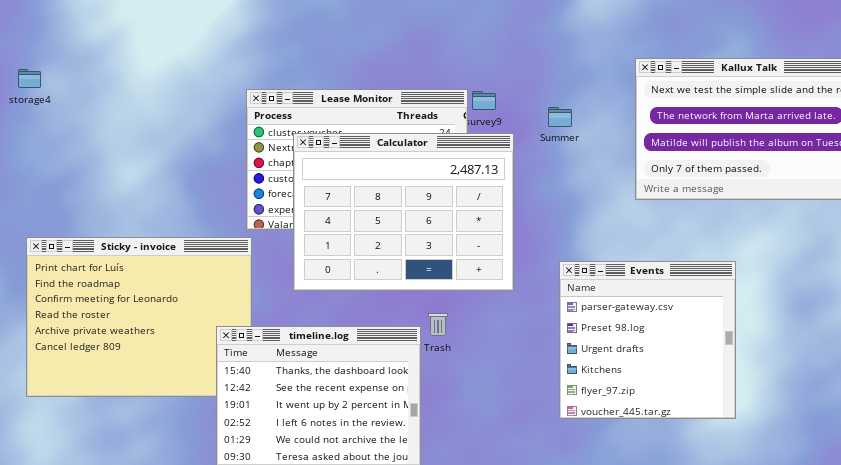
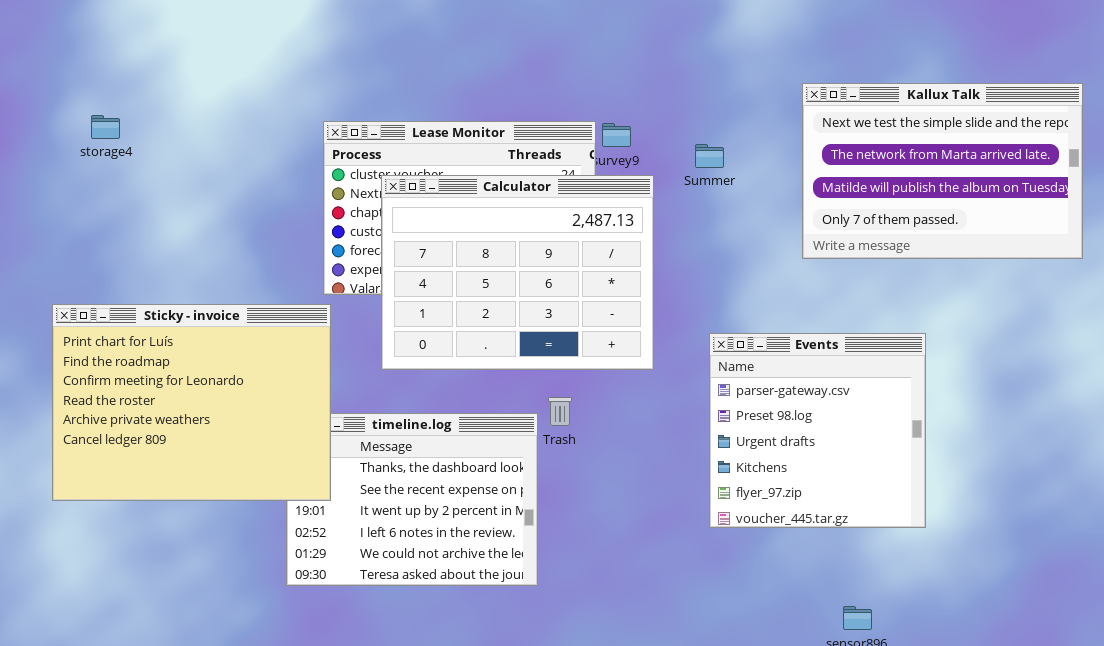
storage4: [18,69,41,88] -> [91,115,120,139], moved
Sticky - invoice: [26,237,252,397] -> [52,304,331,501], raised

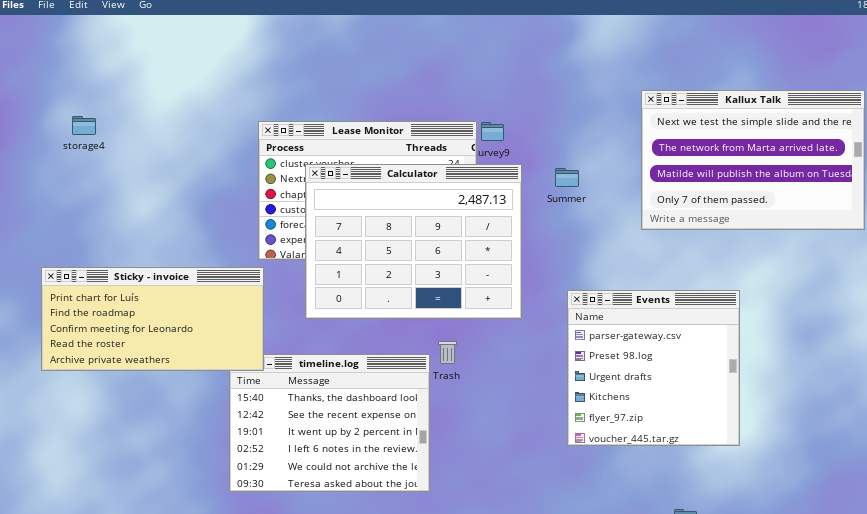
Summer: [695,144,724,168] -> [555,168,579,187], moved
Sticky - invoice: [52,304,331,501] -> [41,267,264,371], resized

